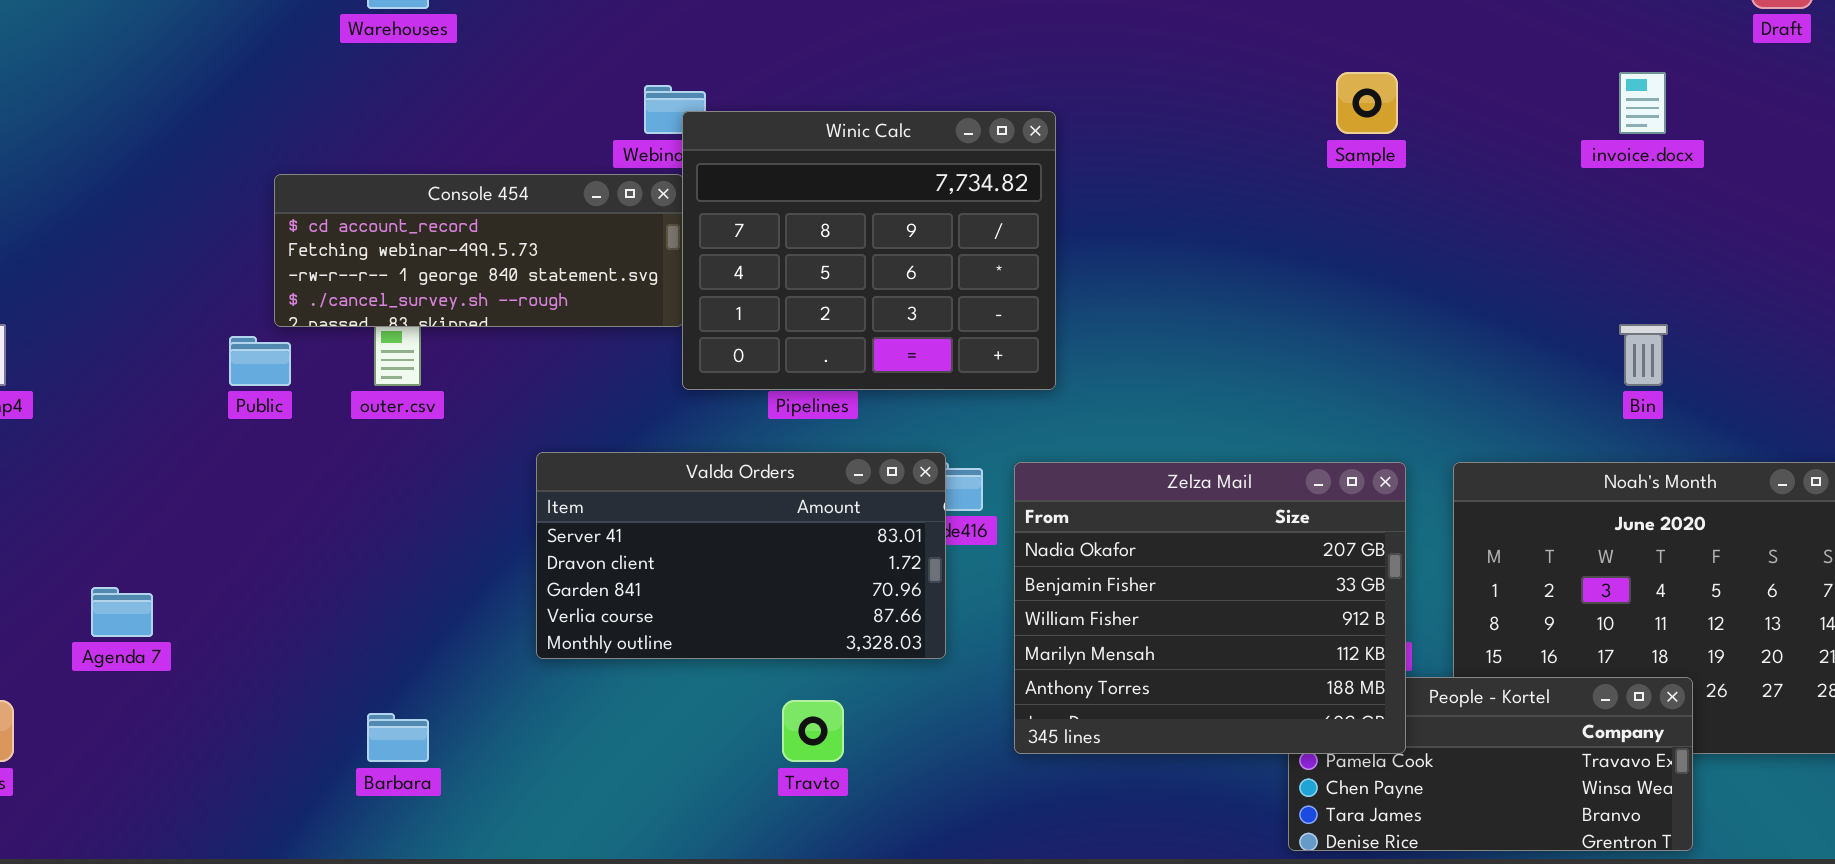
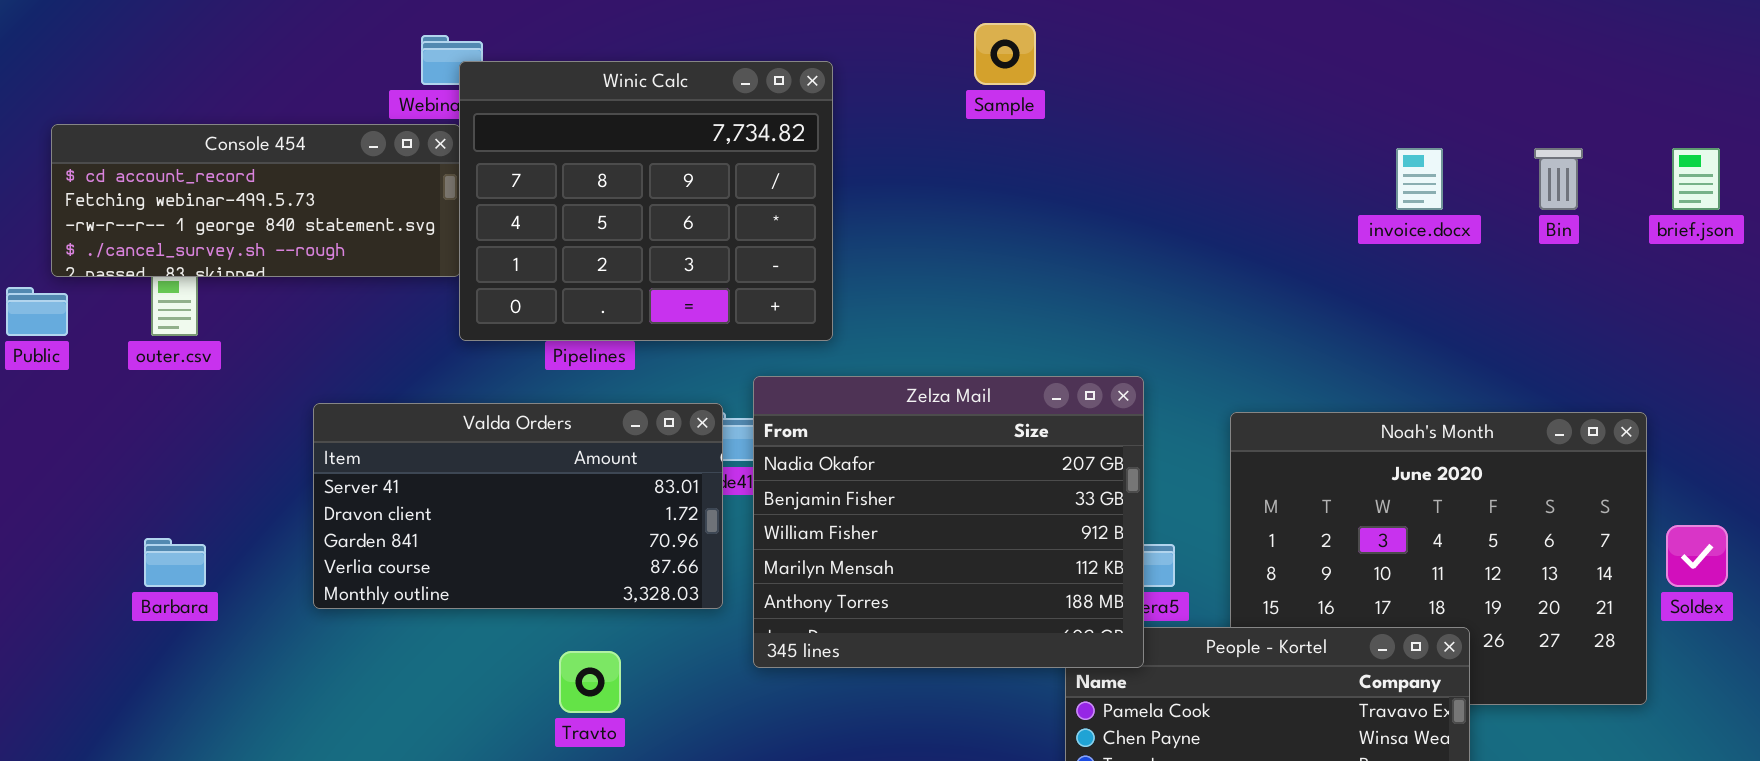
Sample: [1336,72,1398,134] -> [974,23,1036,85], moved
invoice.docx: [1619,72,1666,134] -> [1396,148,1443,210], moved
Bin: [1619,324,1668,386] -> [1534,148,1583,210], moved
Zelza Mail: [1014,462,1406,754] -> [753,376,1144,668], moved
Barbara: [367,713,429,762] -> [144,538,206,587], moved

